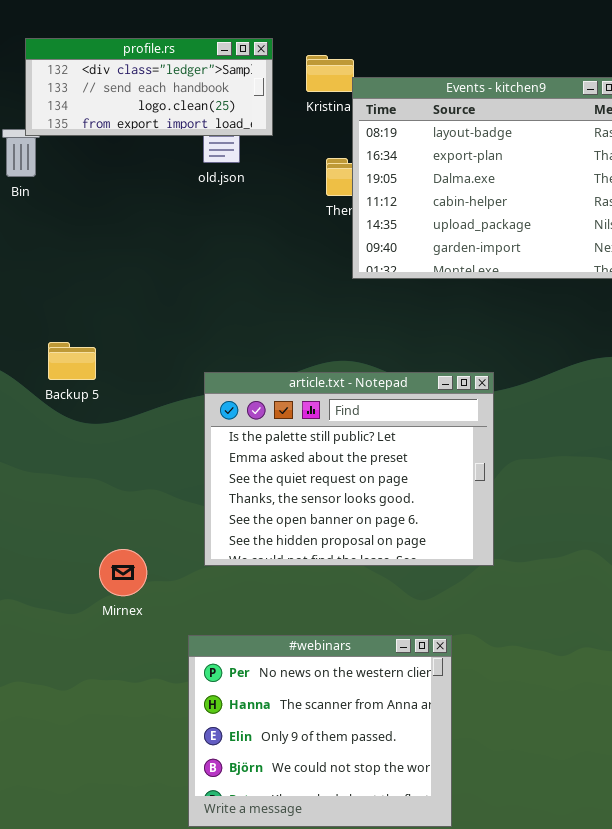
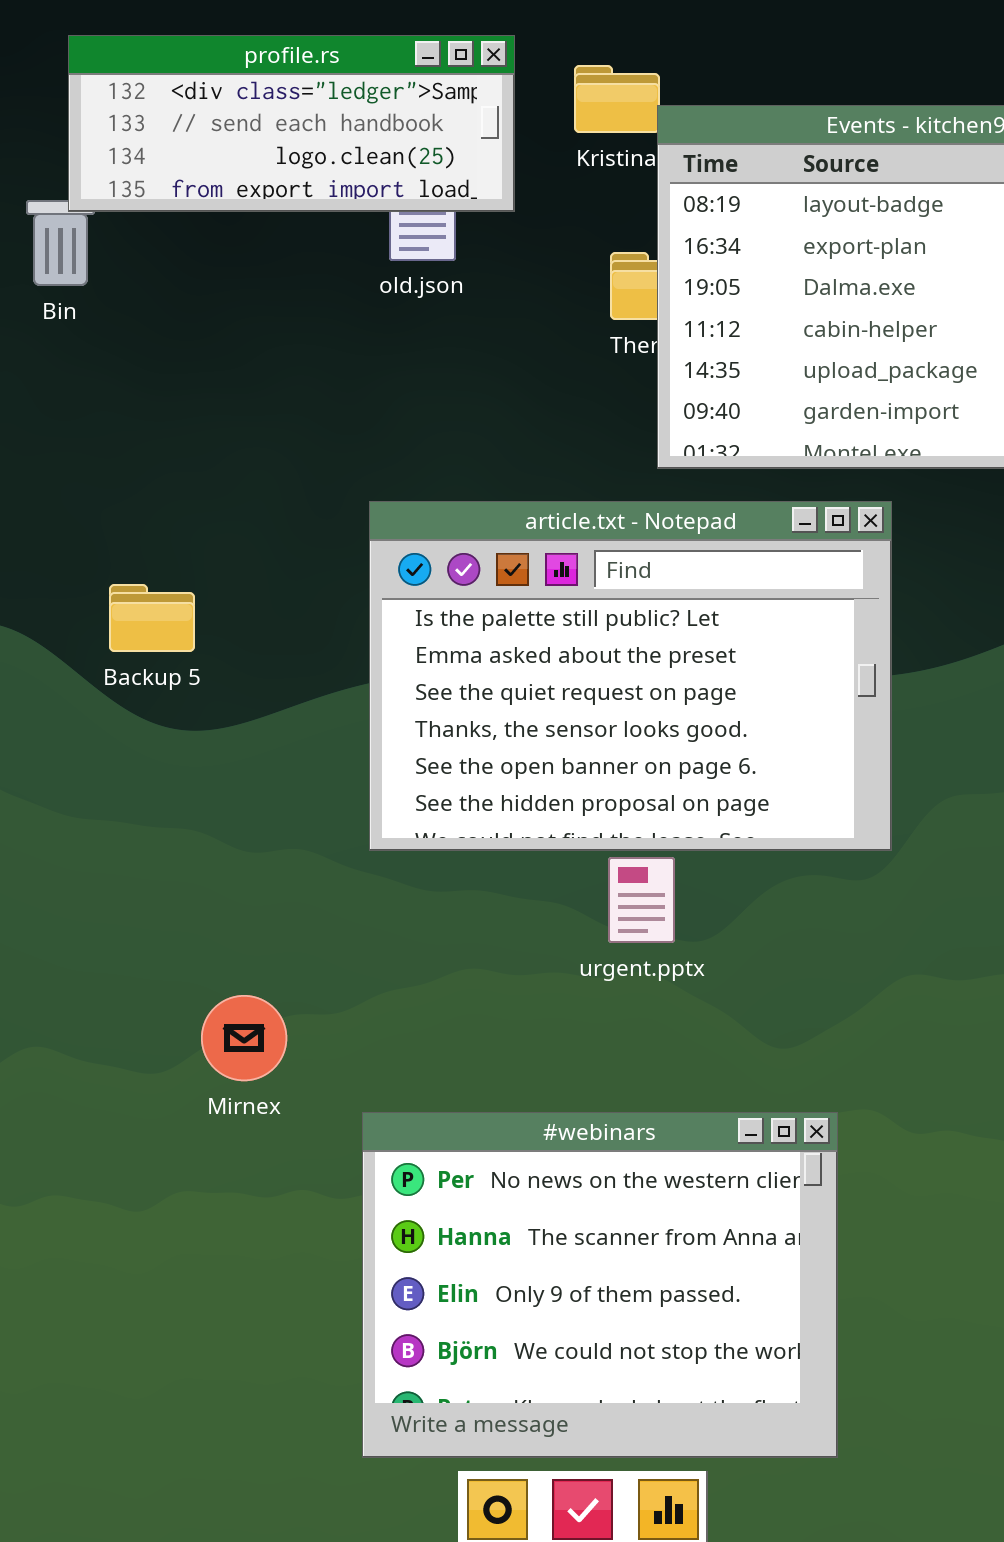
article.txt - Notepad: [204,372,494,566] -> [369,501,892,851], moved
Mirnex: [99,549,147,596] -> [201,995,287,1081], moved

